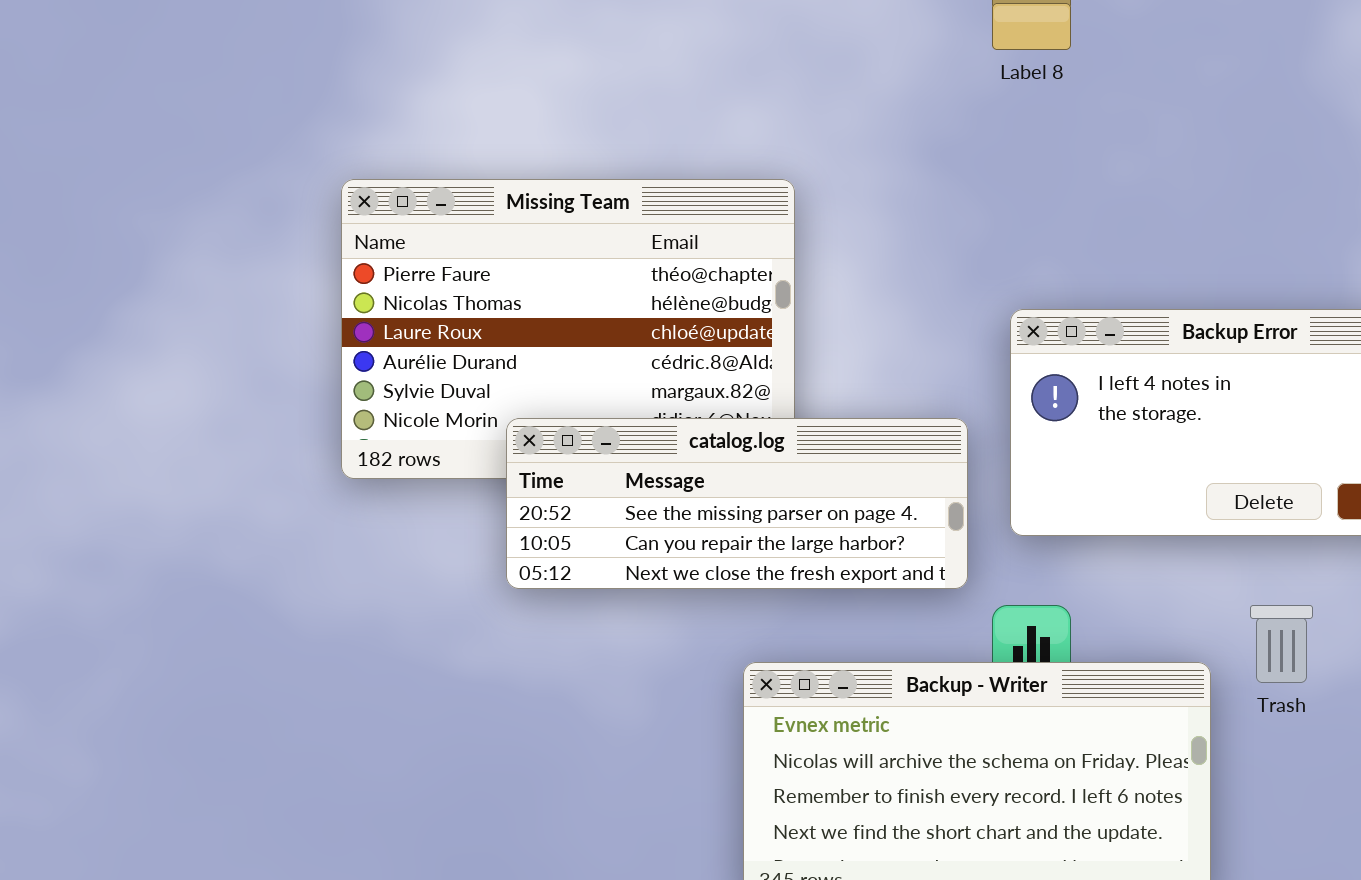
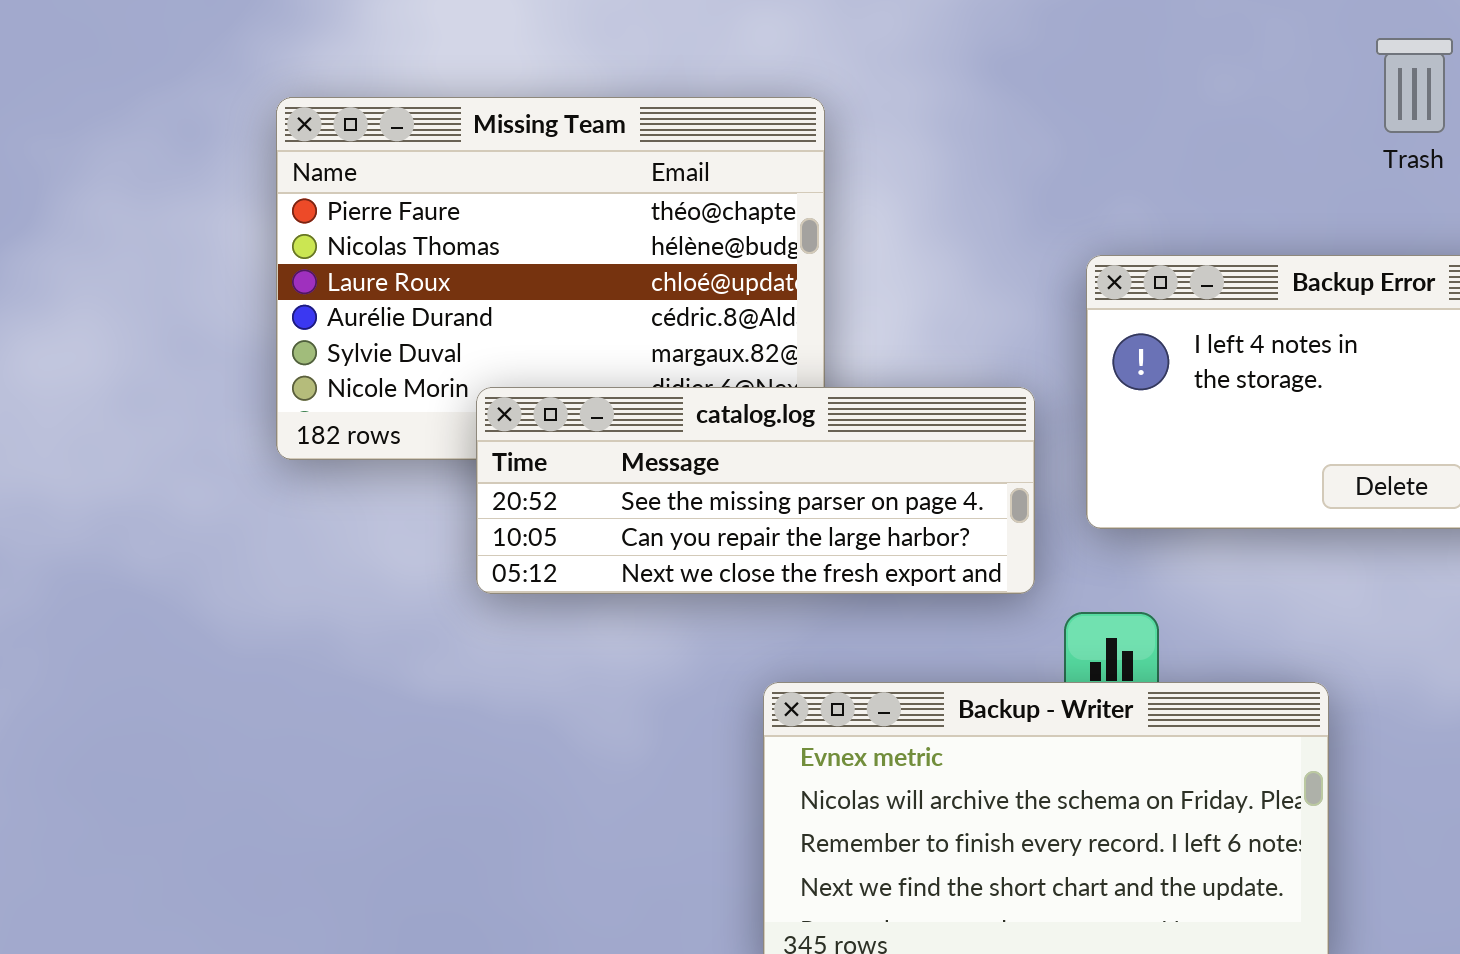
Trash: [1250,605,1313,683] -> [1376,38,1453,133], moved

